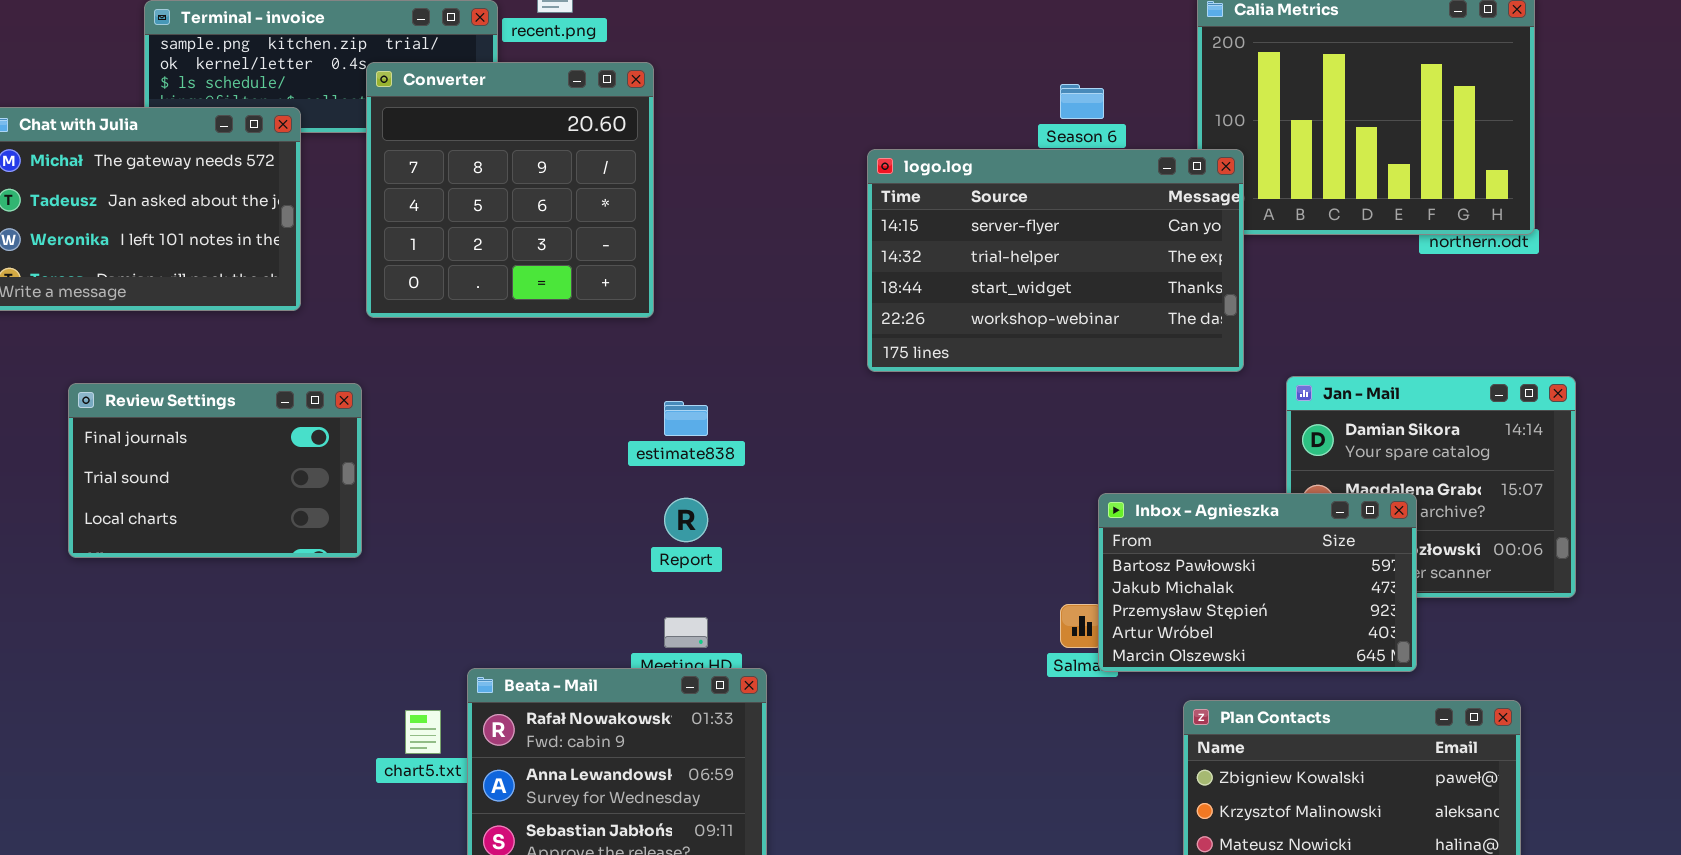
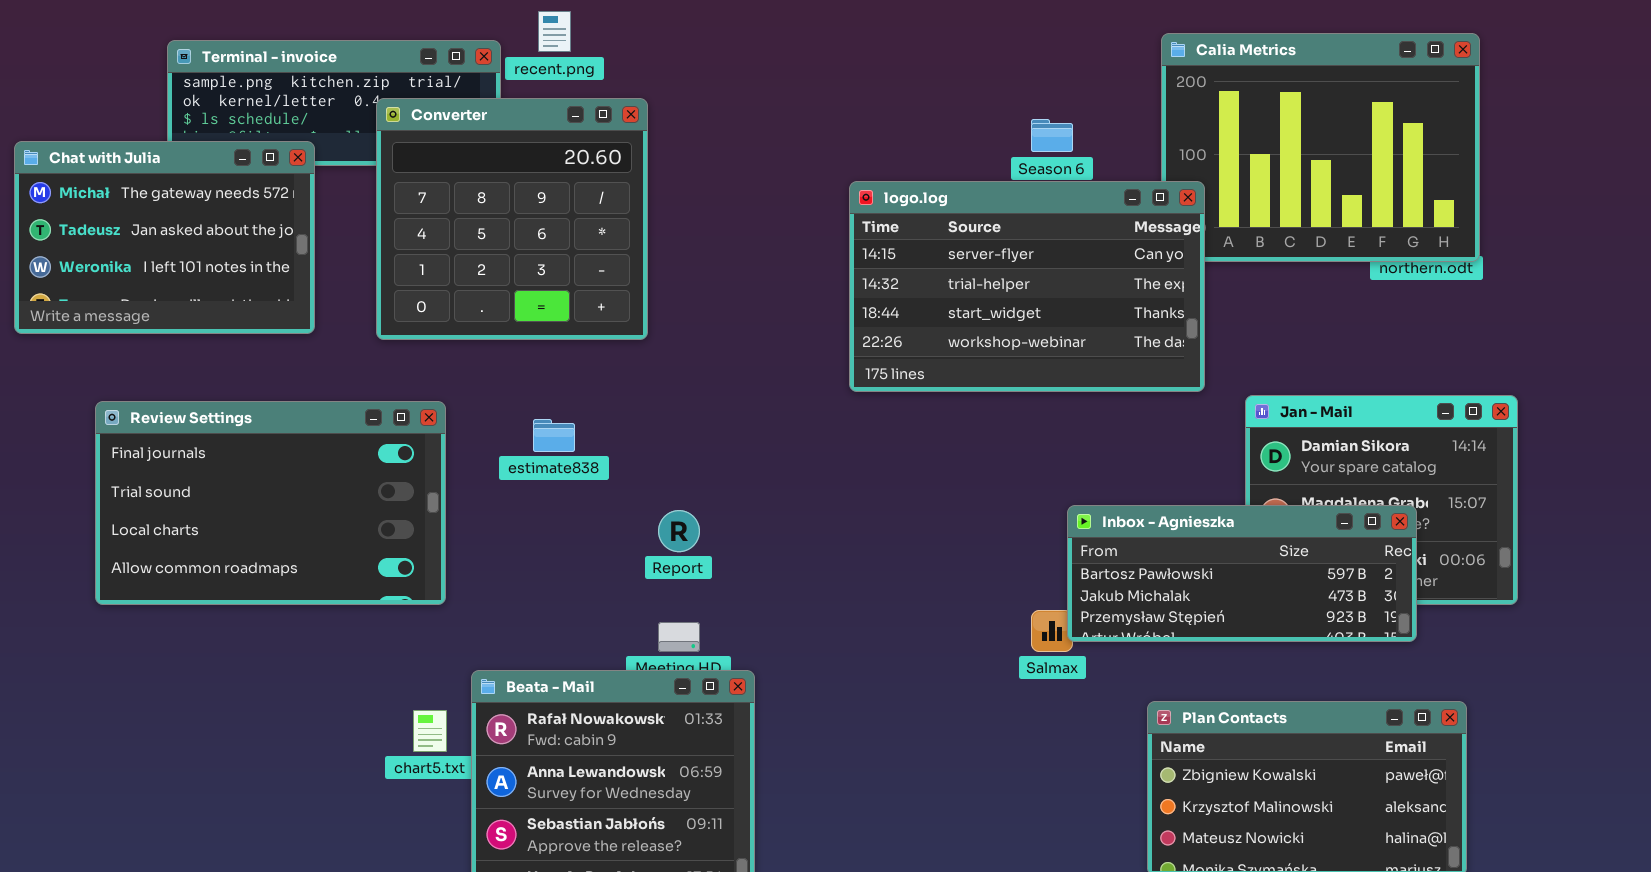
Review Settings: [68,383,362,558] -> [95,401,446,605], resized
estimate838: [664,401,708,436] -> [533,419,575,452], moved
Inbox - Agnieszka: [1098,493,1417,672] -> [1067,505,1417,642], resized

